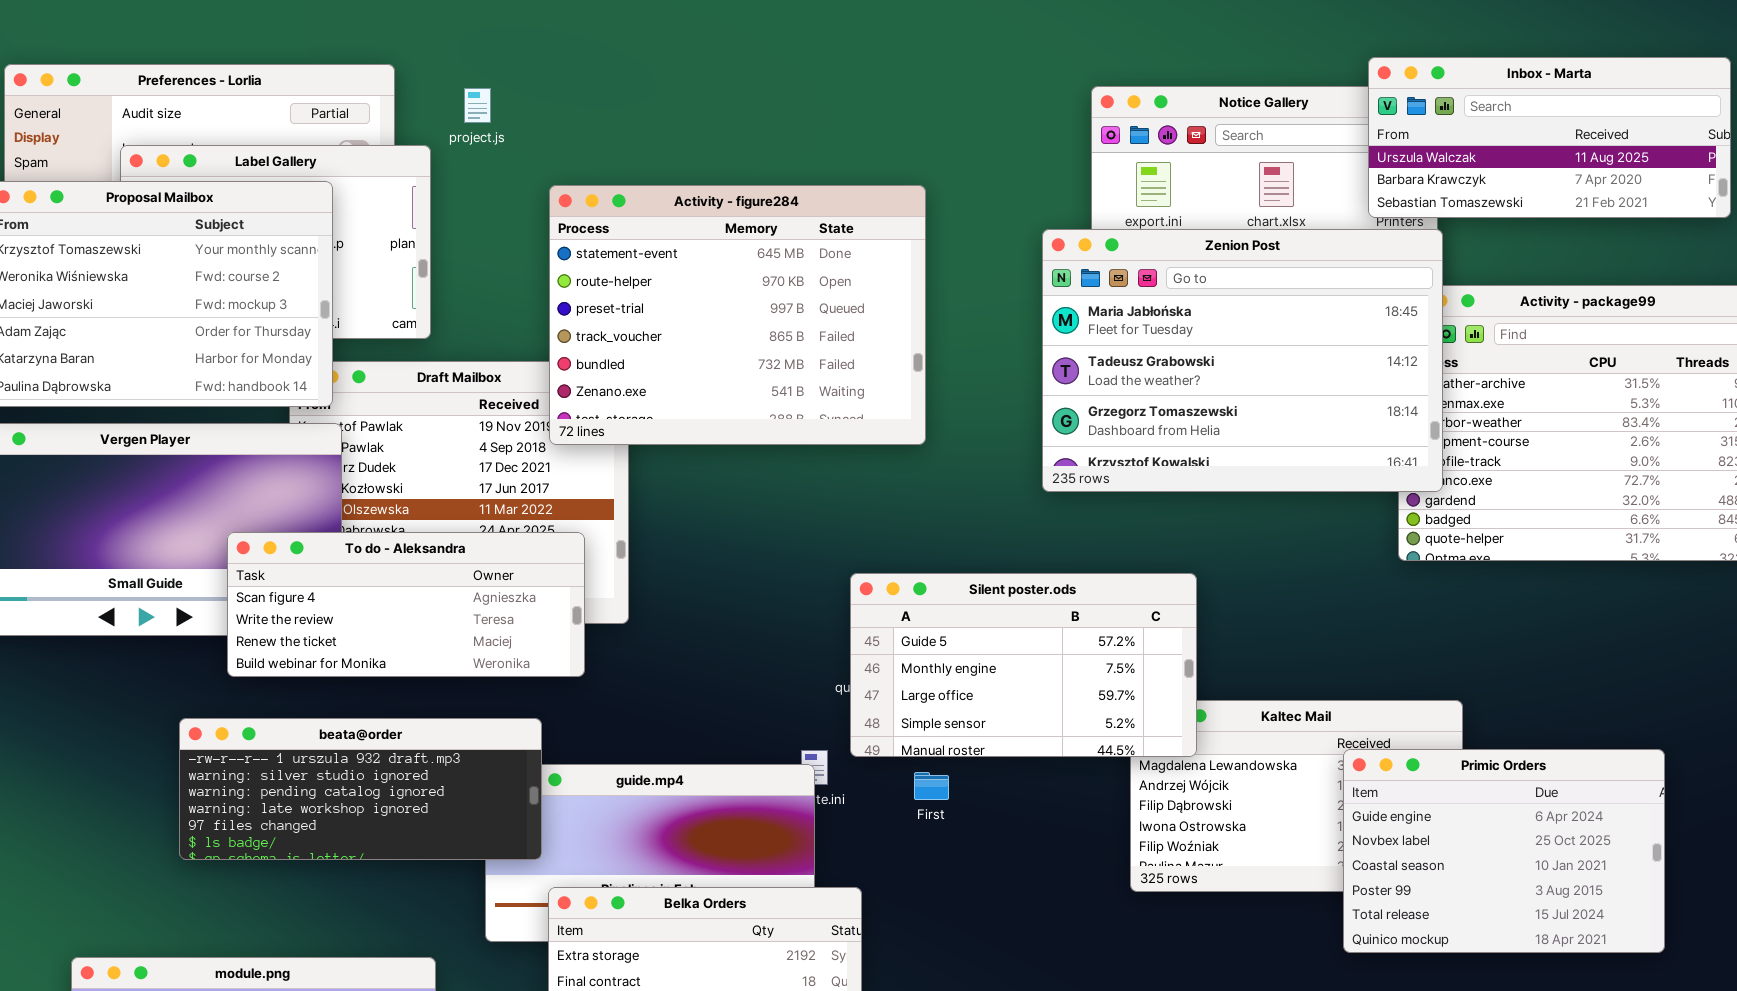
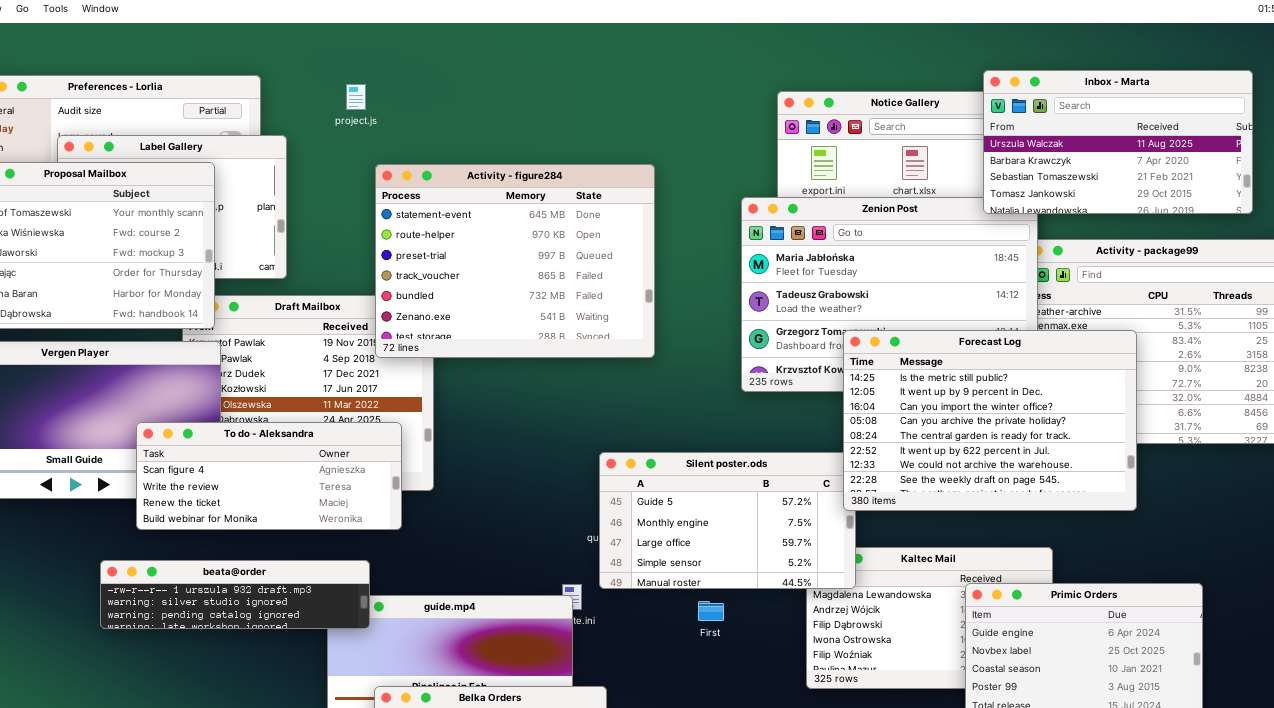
Inbox - Marta: [1368,57,1731,218] -> [983,70,1253,214], resized
project.js: [464,88,491,123] -> [346,84,366,110], moved
Forecast Log: none -> [843,330,1137,511], opened
beata@order: [179,718,542,860] -> [100,560,370,629], resized
First: [914,772,949,800] -> [698,601,724,621], moved

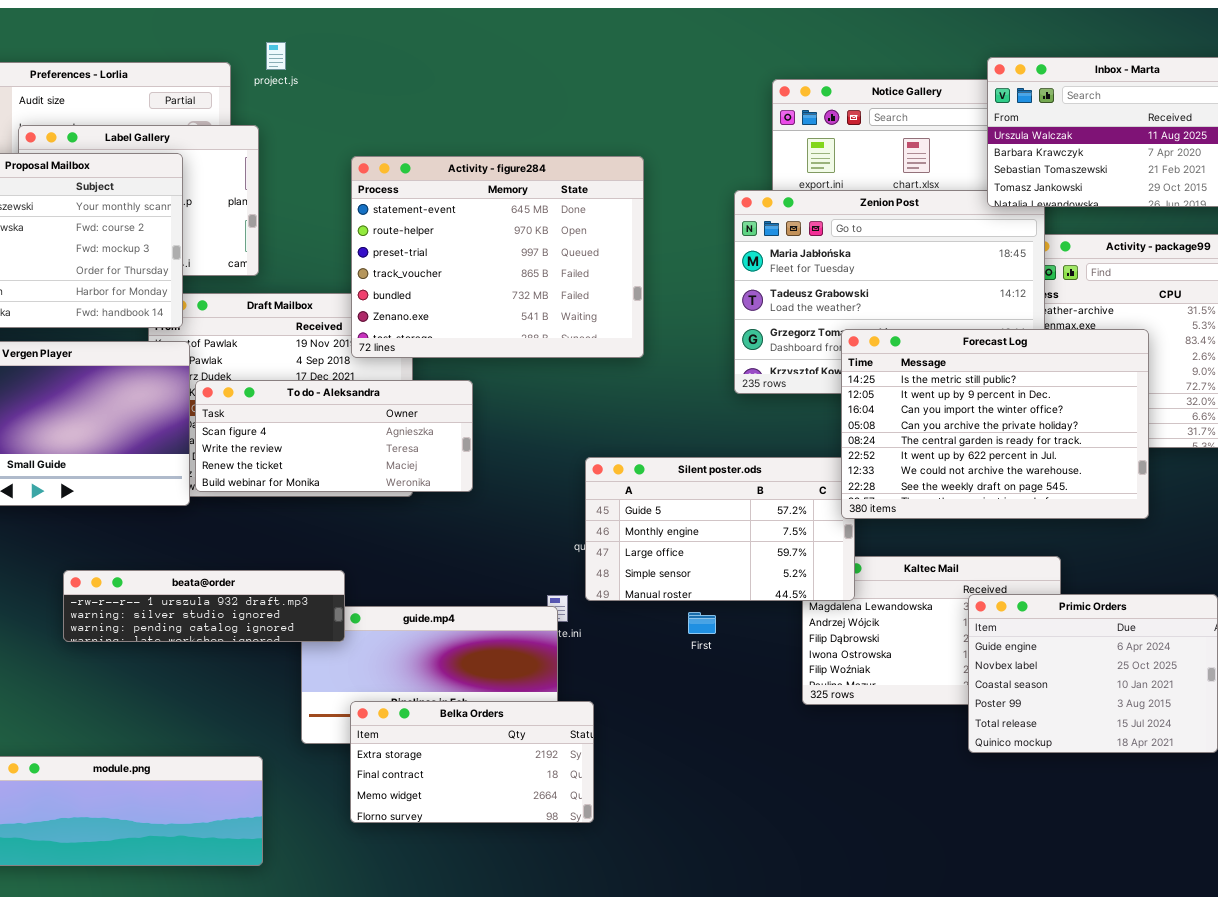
project.js: [346,84,366,110] -> [266,42,286,70], moved
To do - Aleksandra: [136,422,402,530] -> [195,380,473,492], moved

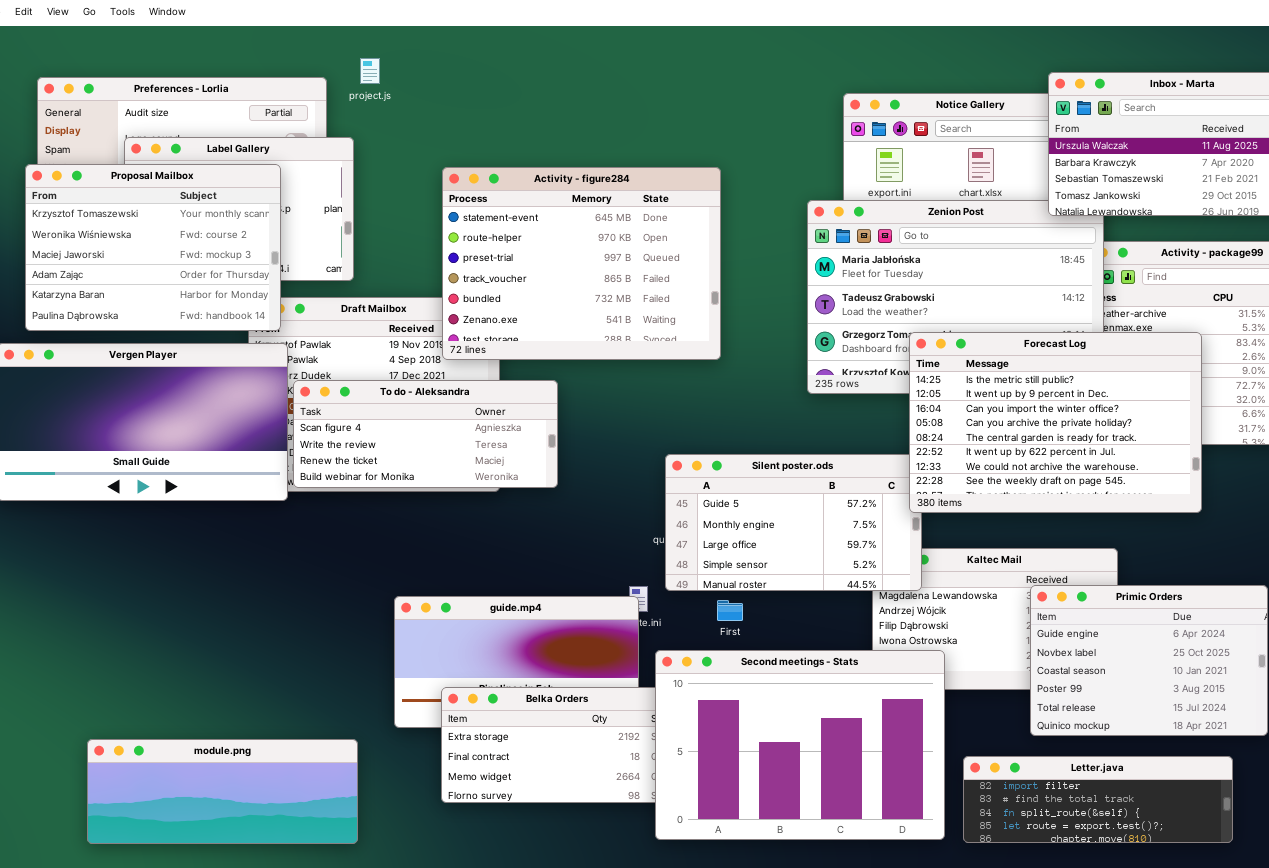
beata@order: [63,570,345,642] -> none, closed
First: [688,612,716,634] -> [717,600,743,621], moved
Second meetings - Stats: none -> [655,650,945,840], opened
Letter.java: none -> [963,756,1233,843], opened

